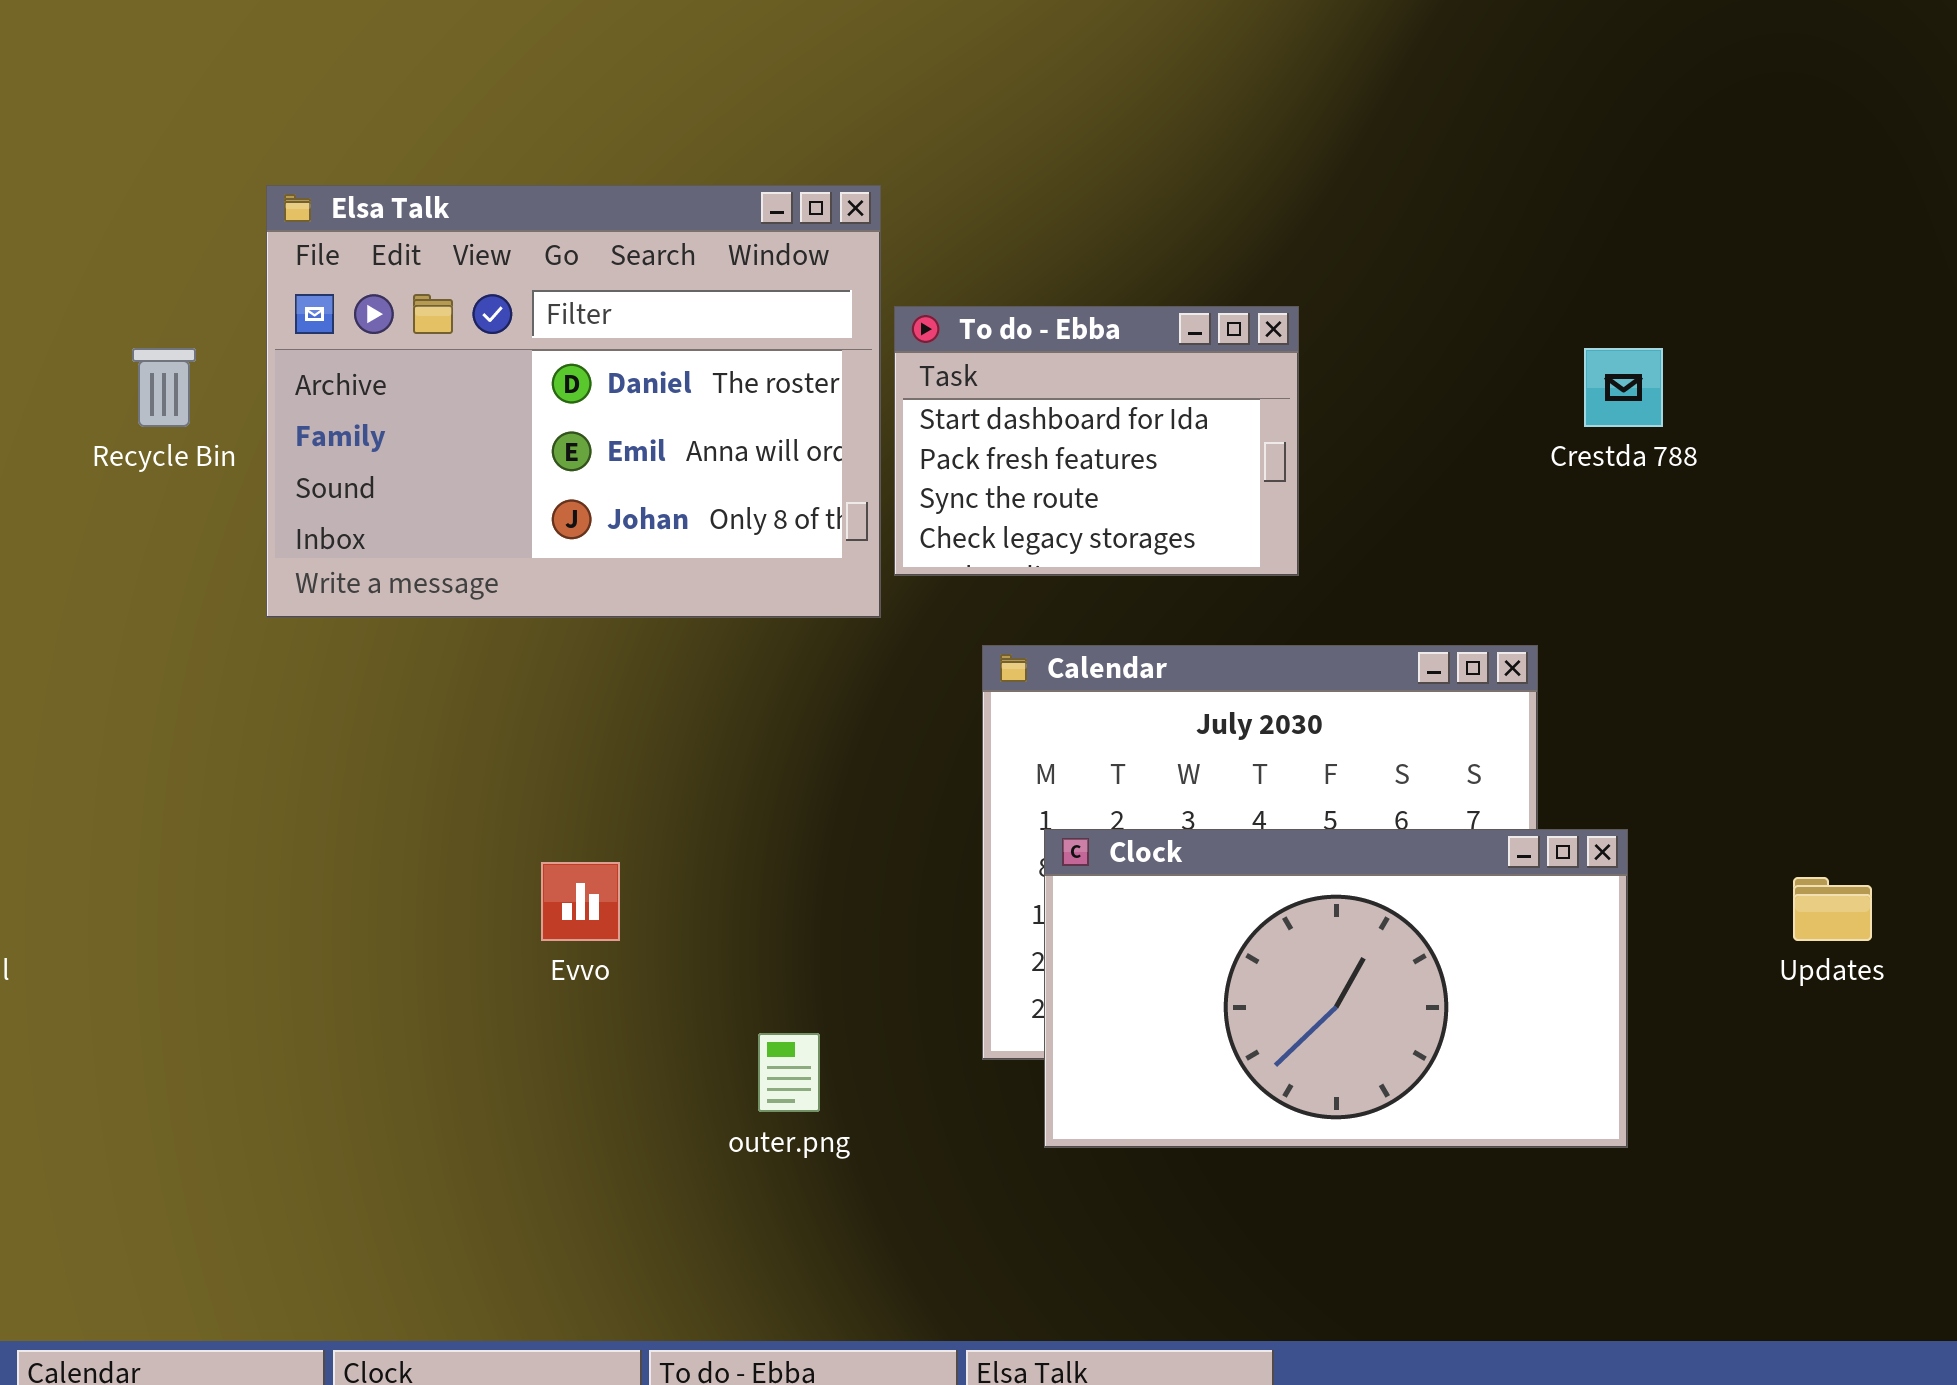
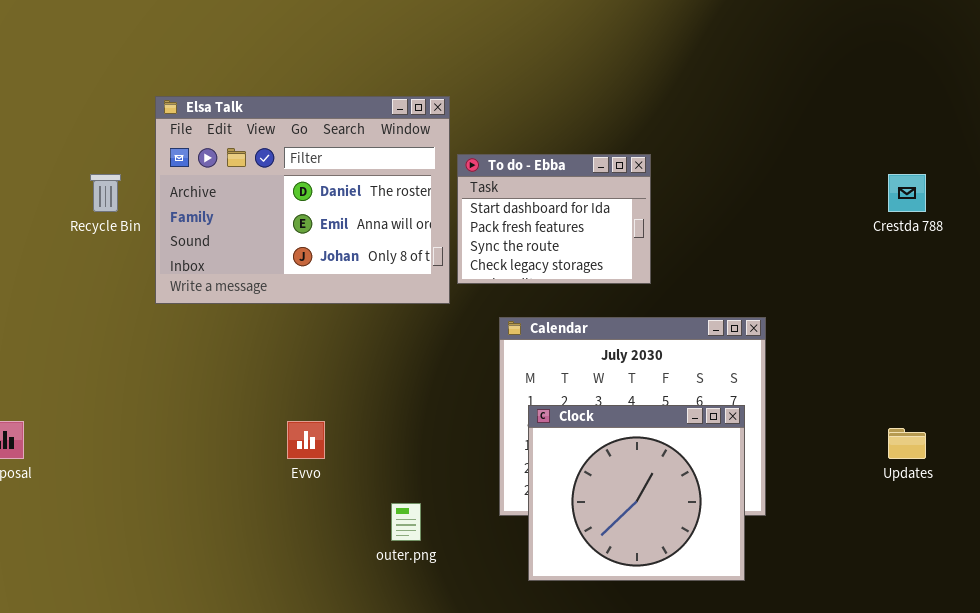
Crestda 788: [1584,348,1663,427] -> [888,174,926,212], moved
Clock: [1044,829,1628,1148] -> [528,405,745,581], resized

